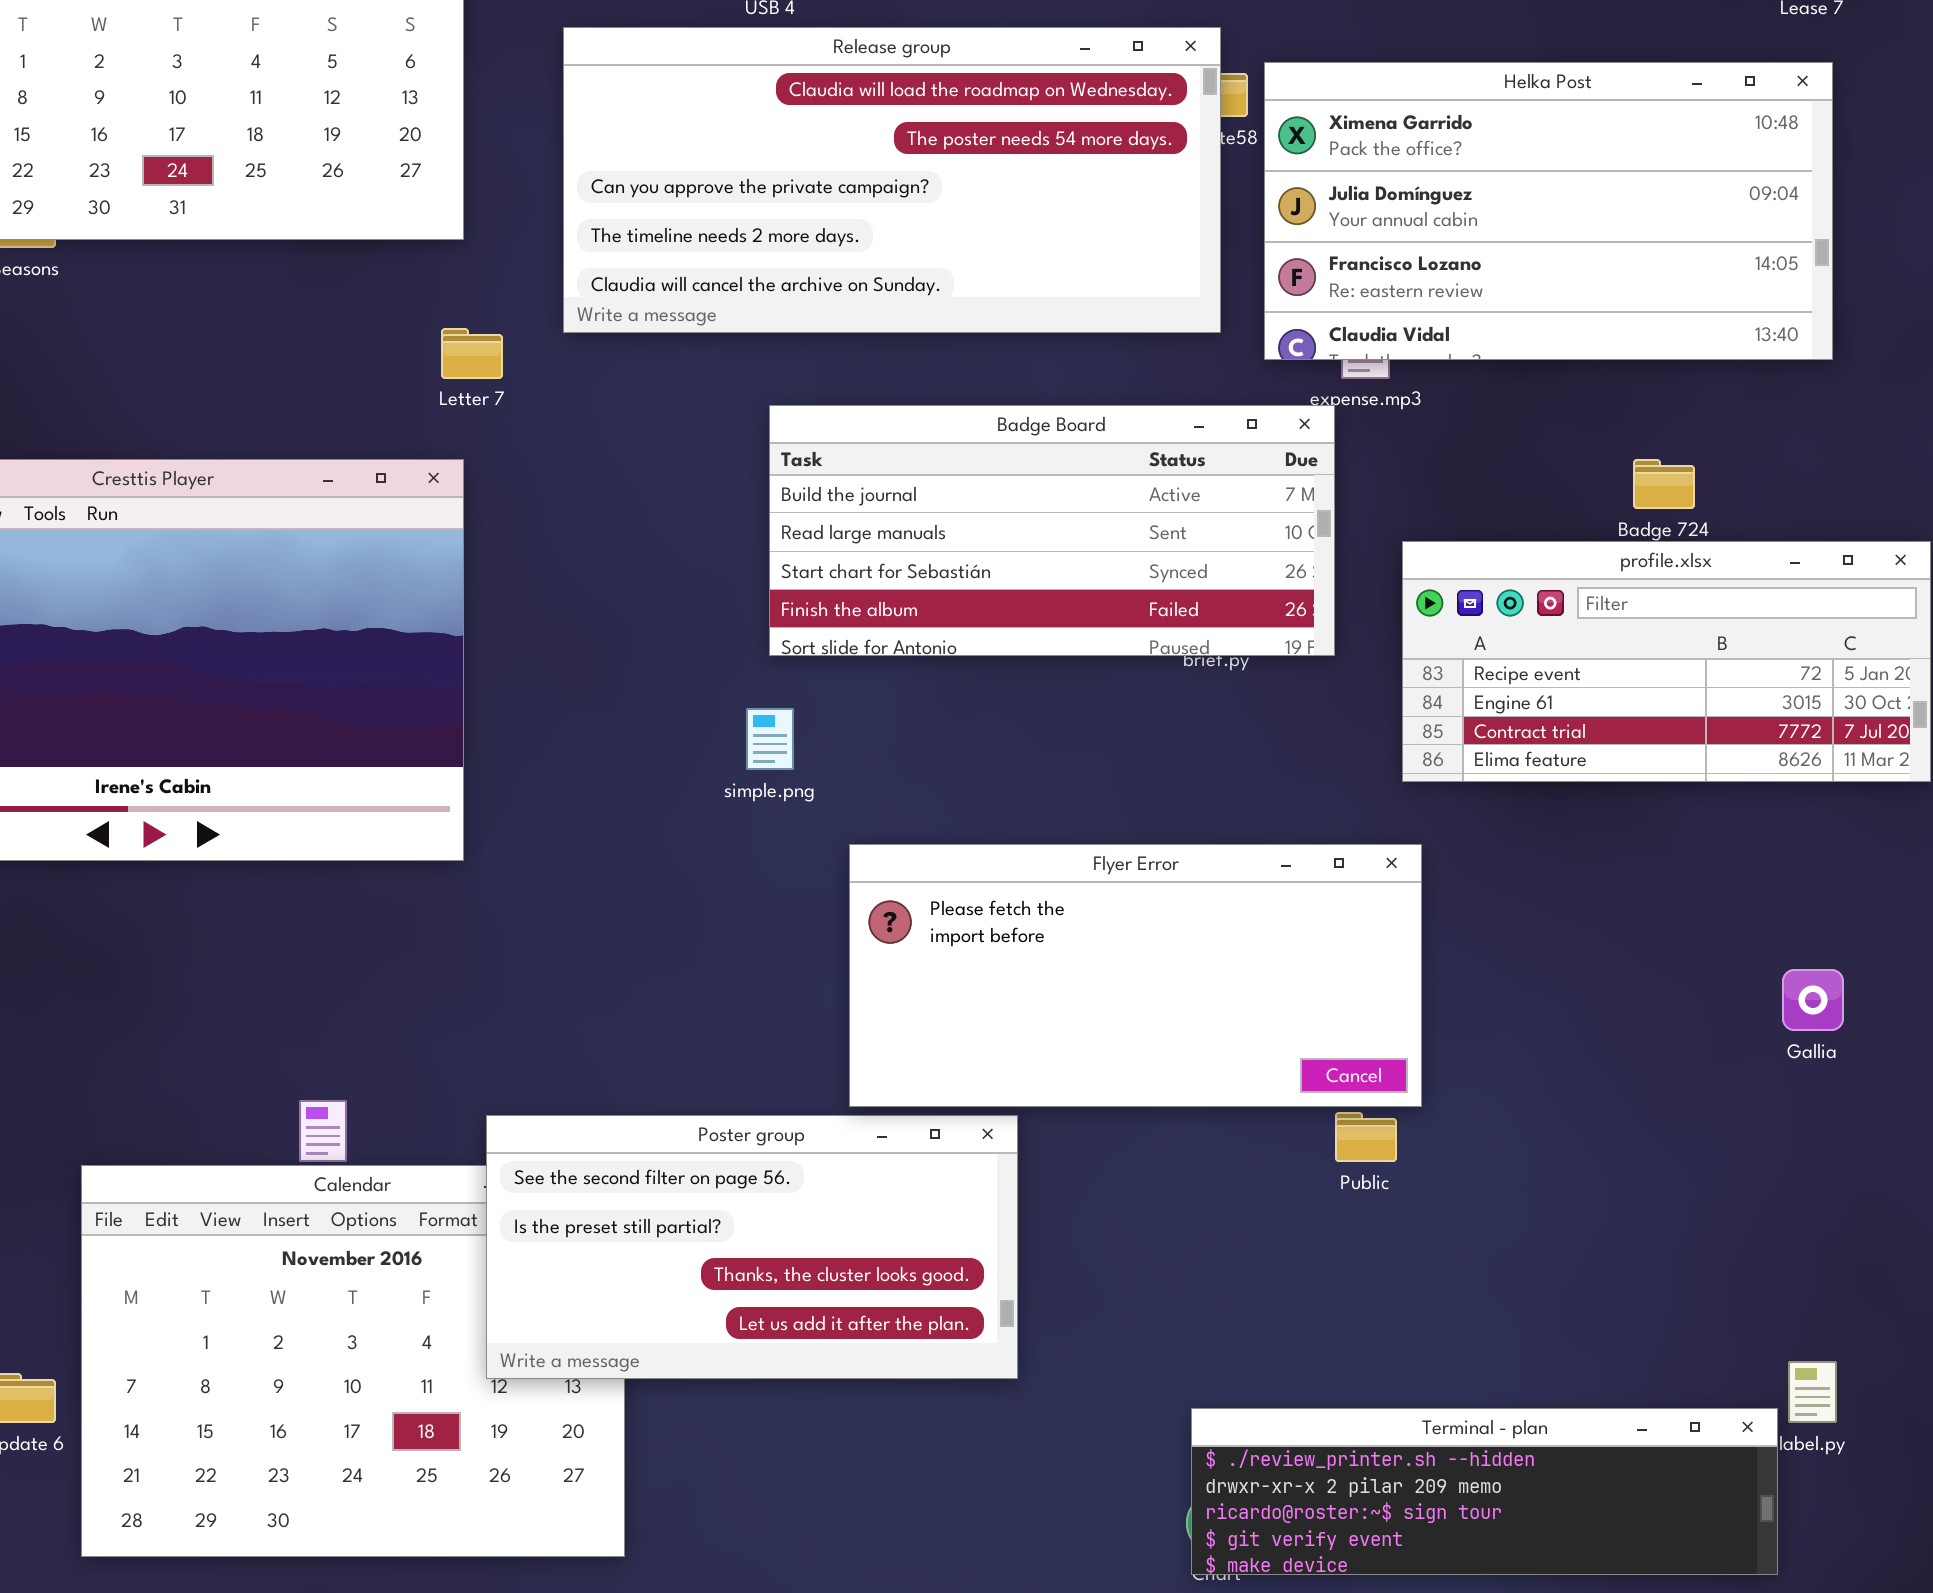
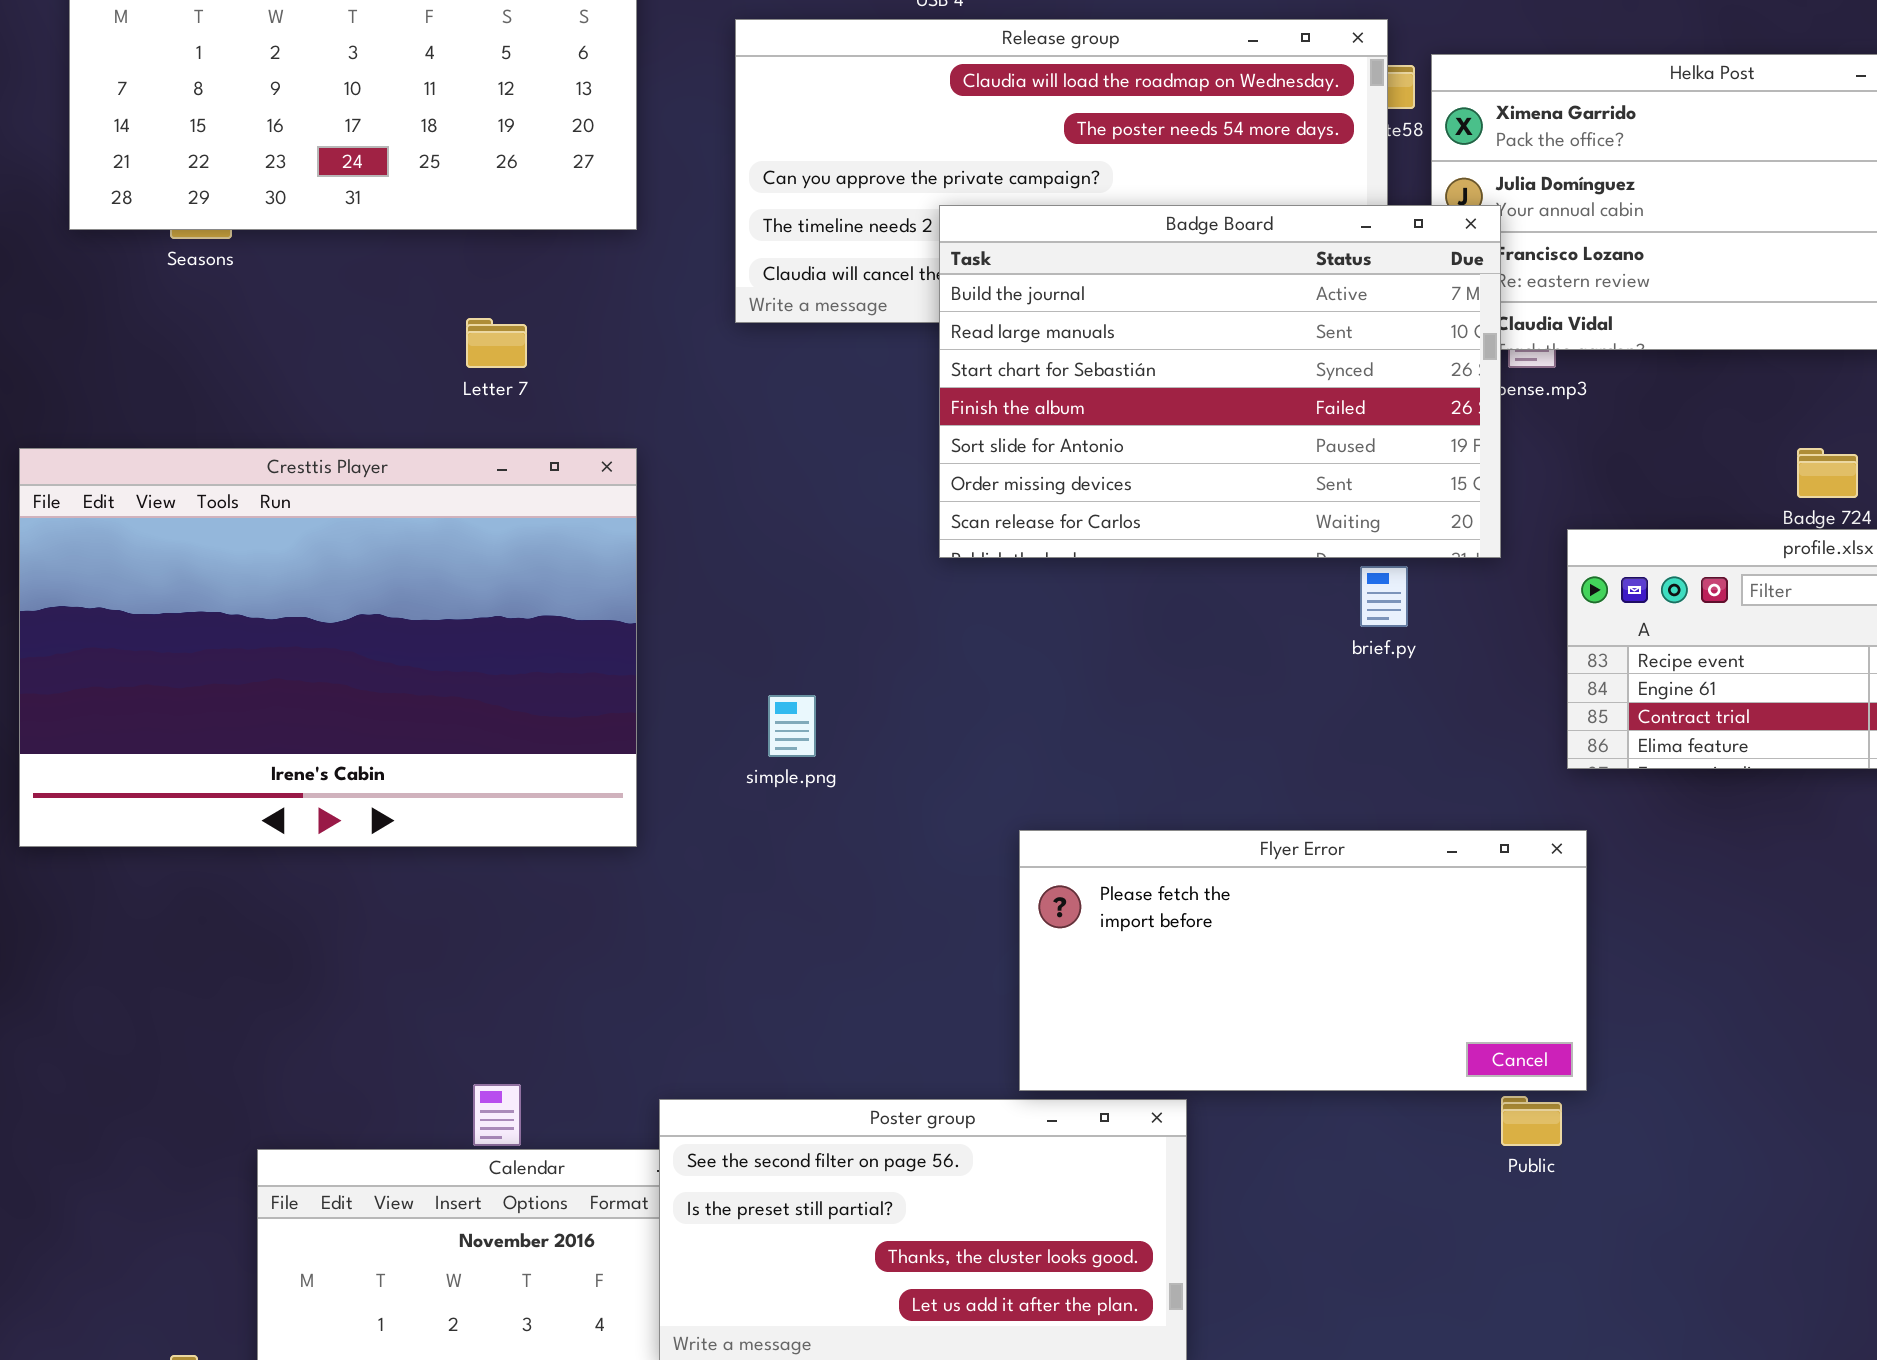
Letter 7: [441,328,503,379] -> [466,318,527,368], moved
Badge Board: [769,405,1335,656] -> [939,205,1501,558], moved, resized
simple.png: [746,708,794,770] -> [768,695,816,757], moved

